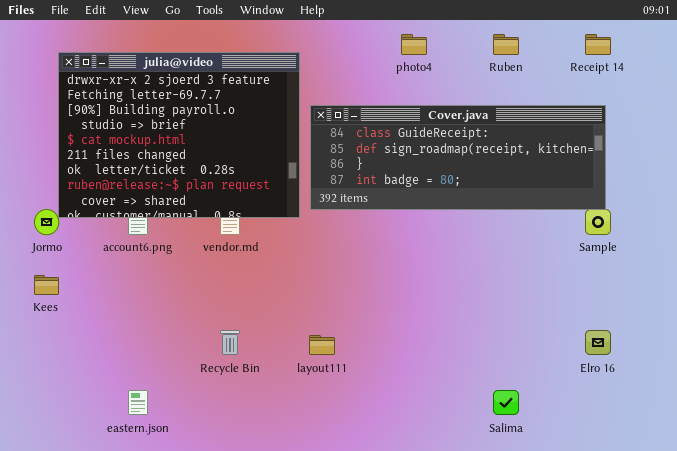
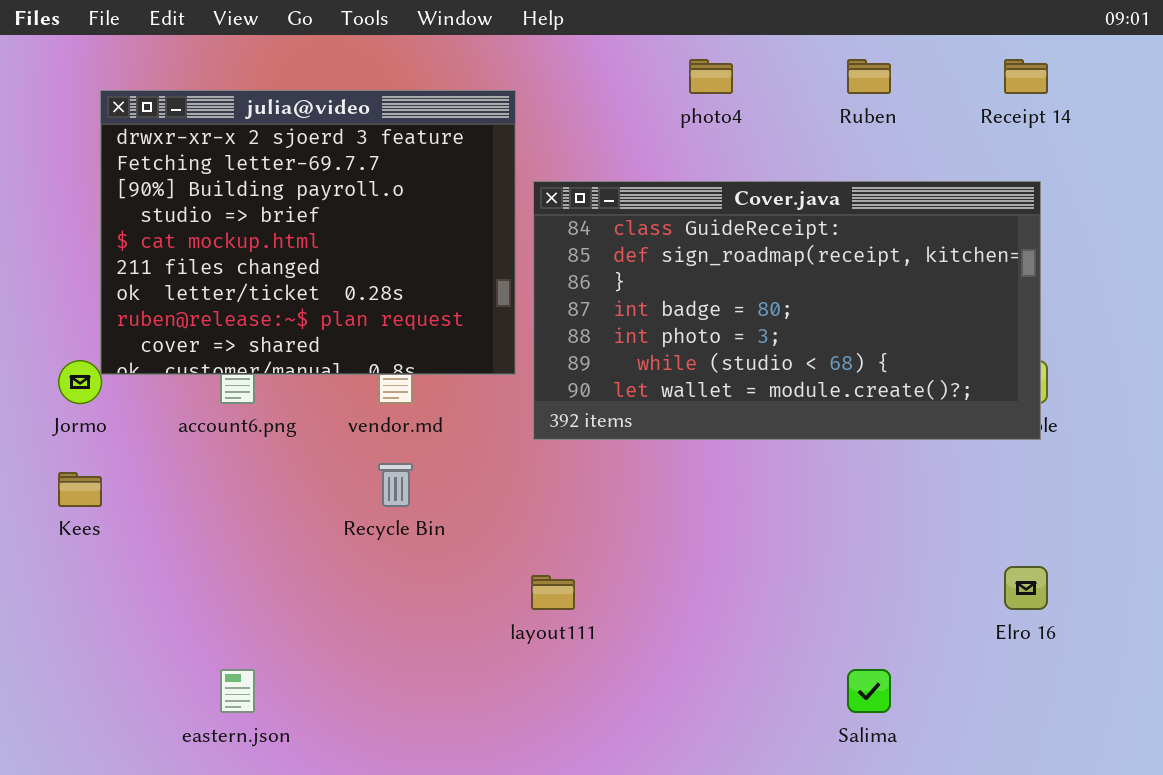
Cover.java: [310,105,606,210] -> [533,181,1041,440], resized
Recycle Bin: [220,330,240,355] -> [378,463,413,507], moved

